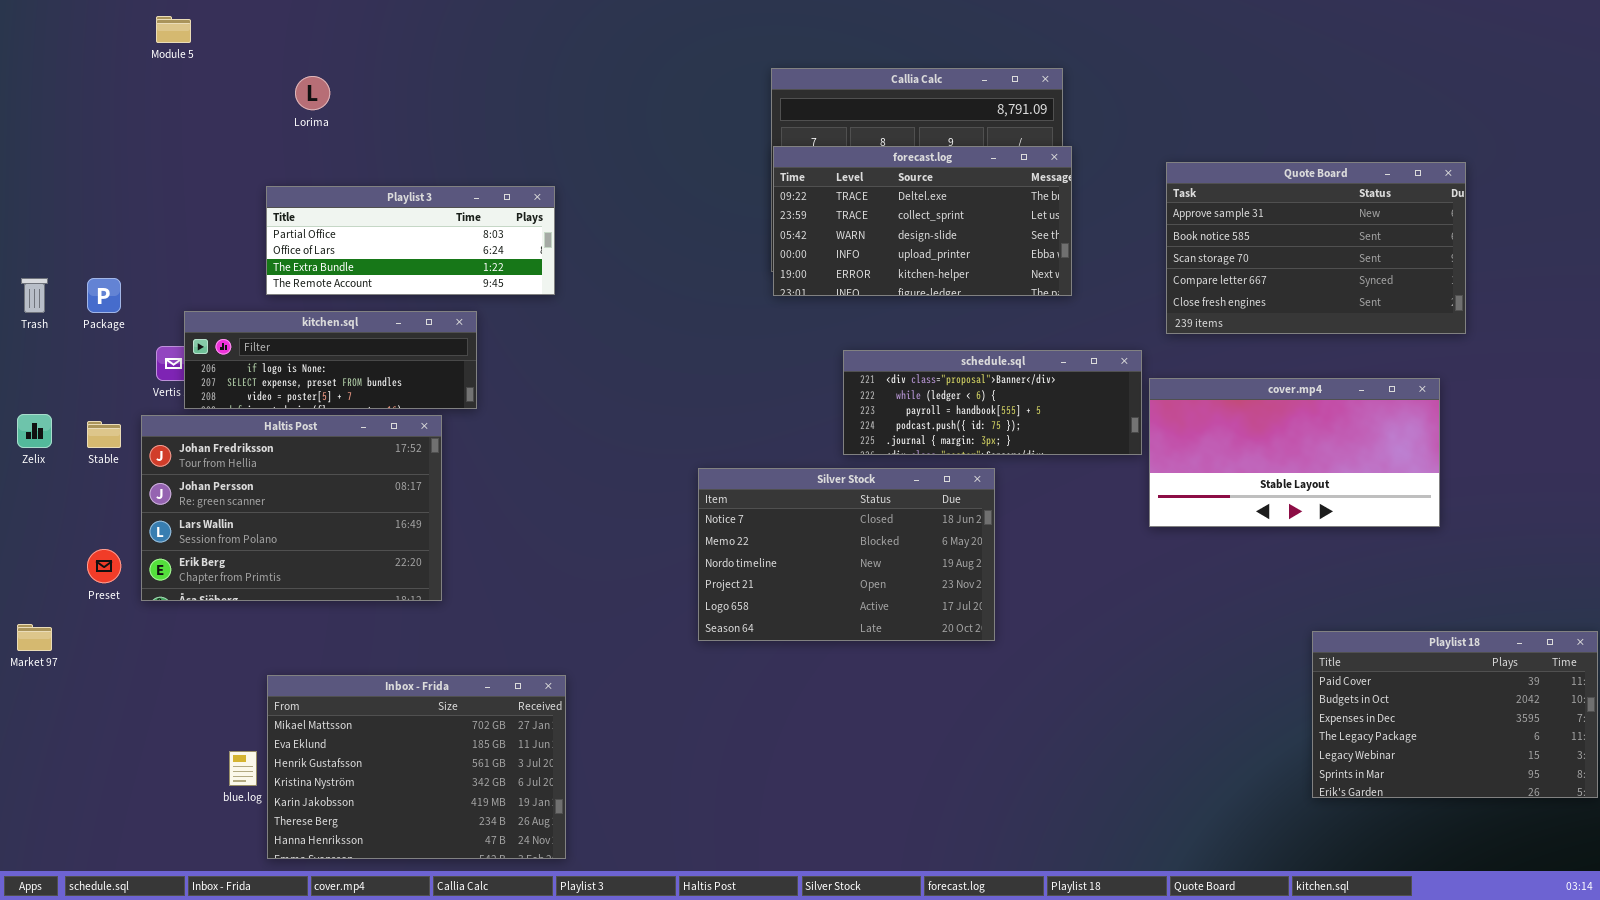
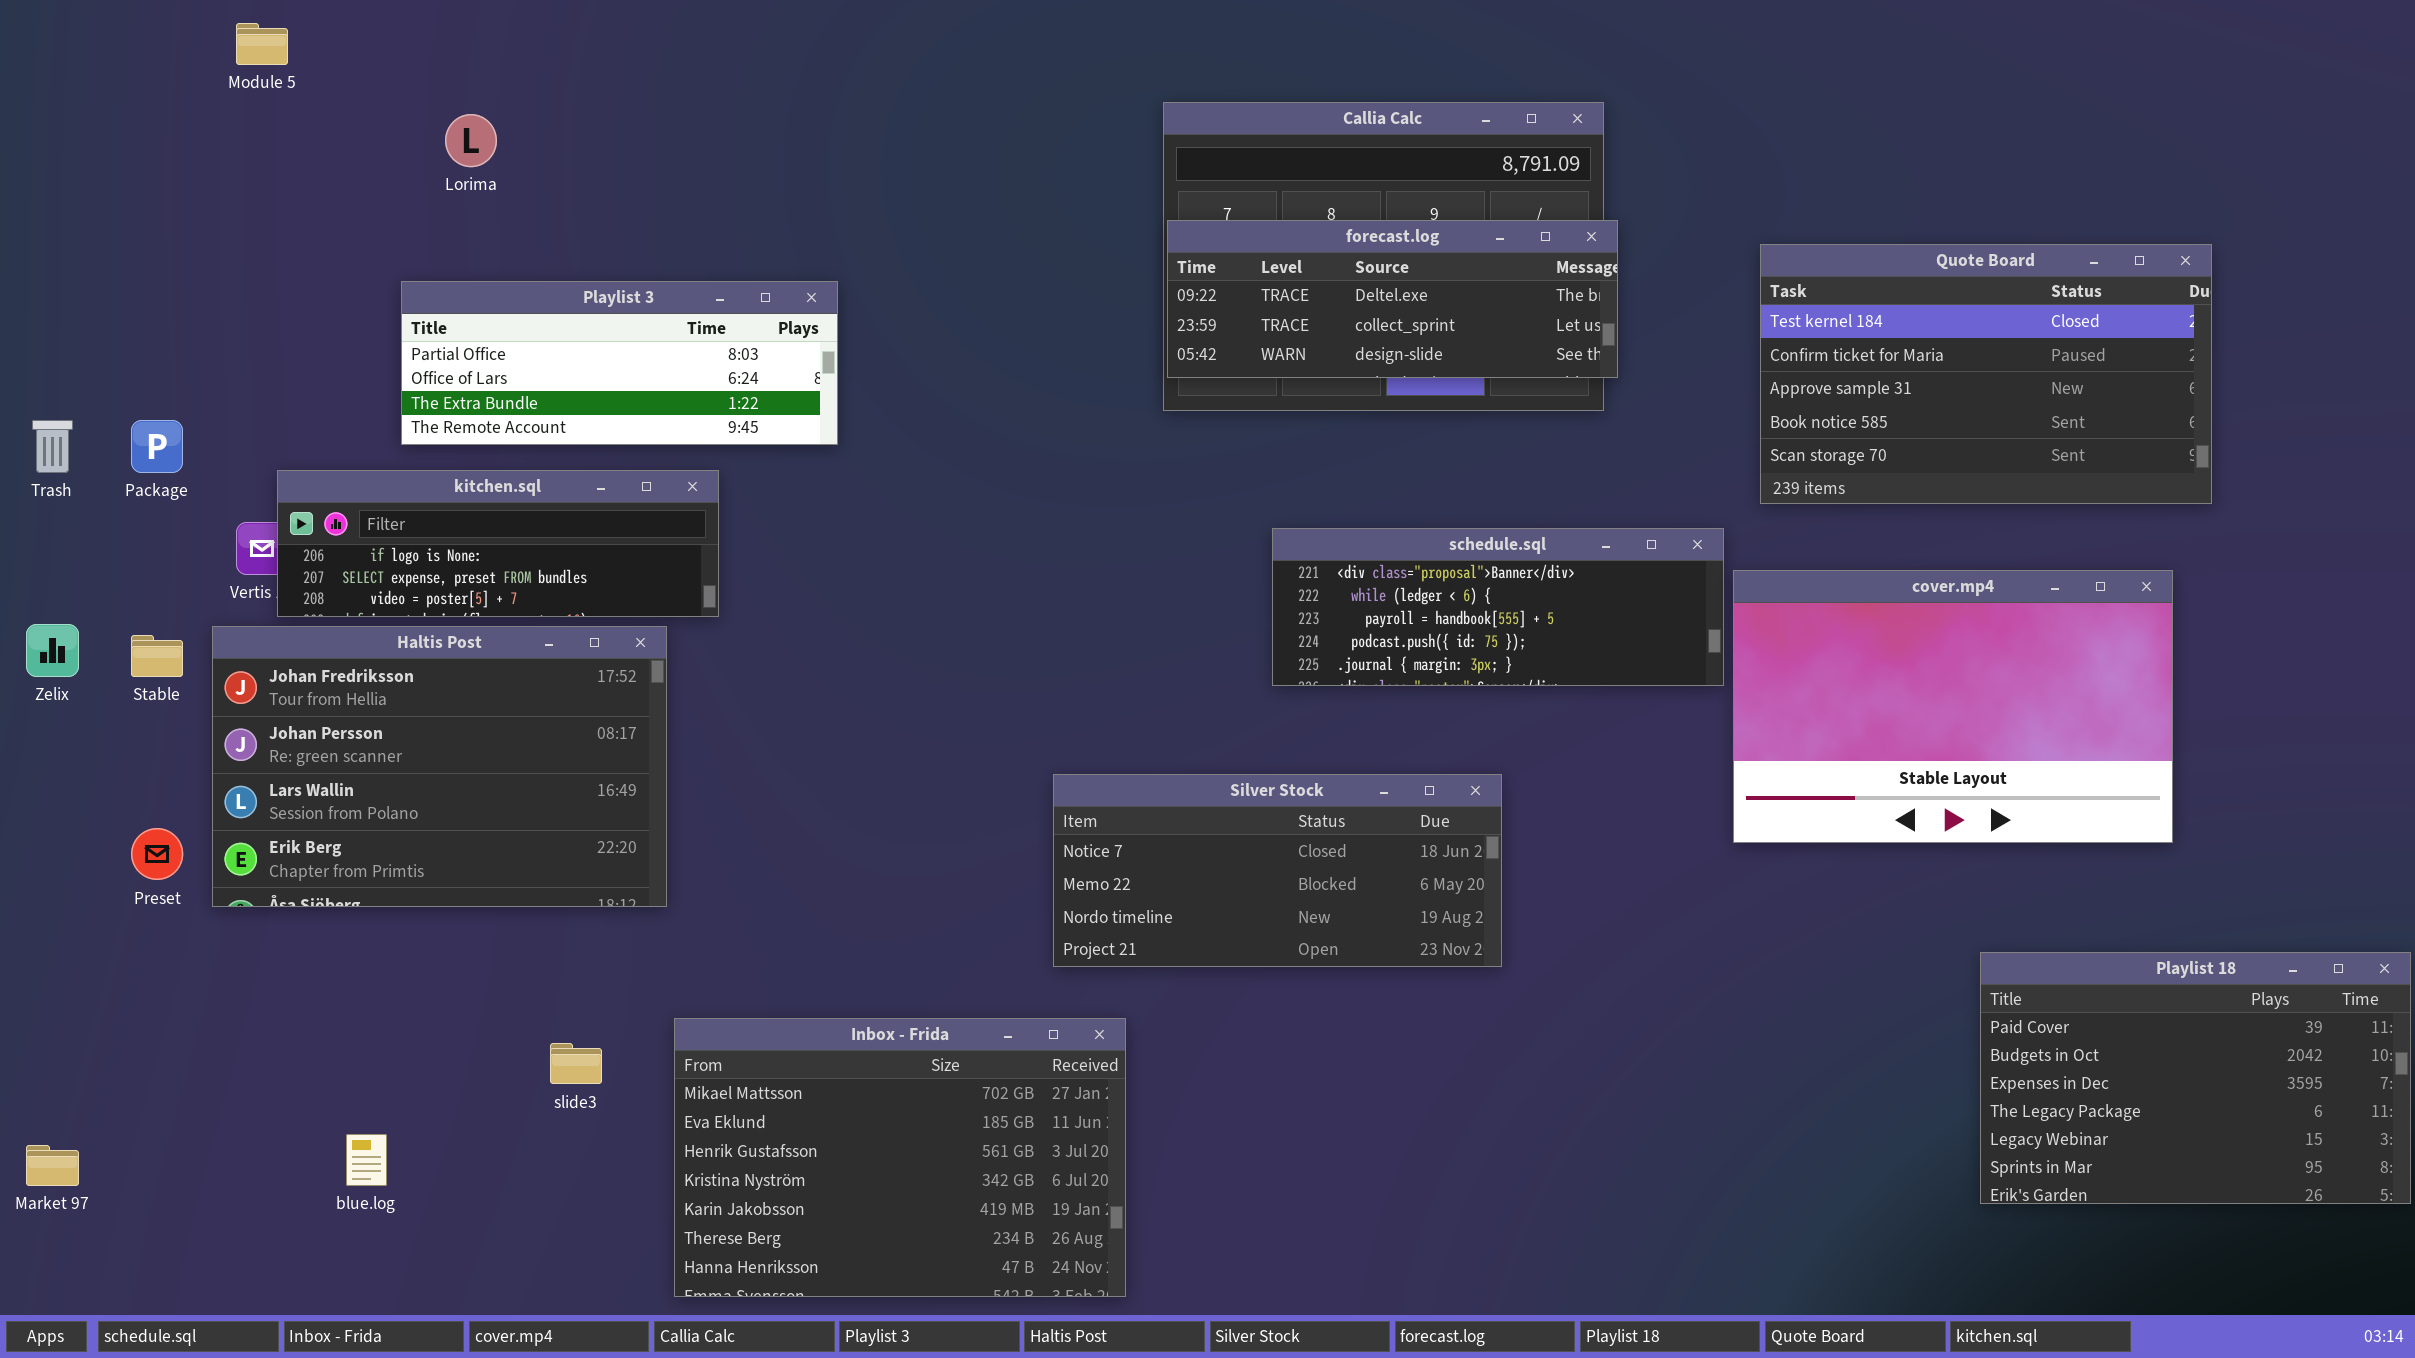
forecast.log: [773,146,1072,296] -> [1167,220,1618,378], resized
Quote Board: [1166,162,1466,334] -> [1760,244,2212,504], scrolled up 2 rows
cover.mp4: [1149,378,1440,527] -> [1733,570,2173,843], resized
Silver Stock: [698,468,995,641] -> [1053,774,1502,967], resized
Market 97: [17,624,52,651] -> [26,1145,79,1186], moved
Inbox - Frida: [267,675,566,859] -> [674,1018,1126,1297], moved

